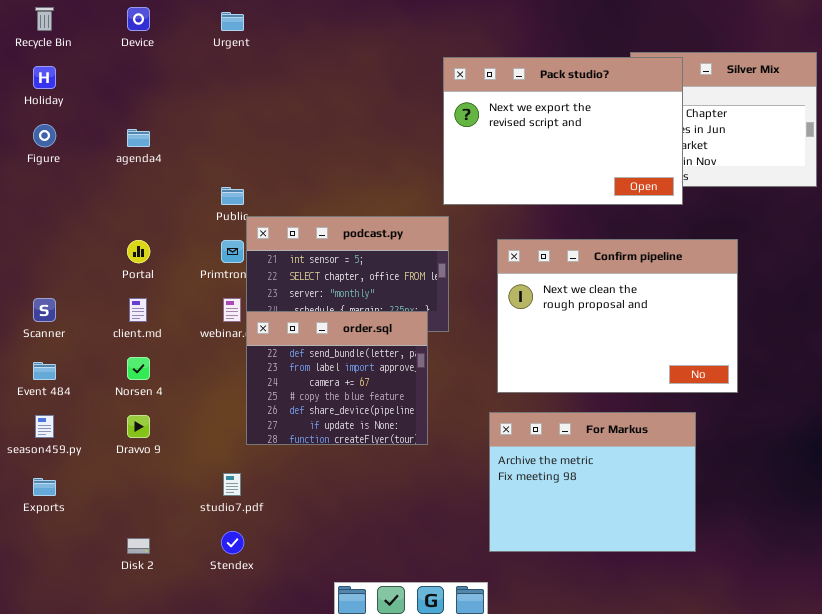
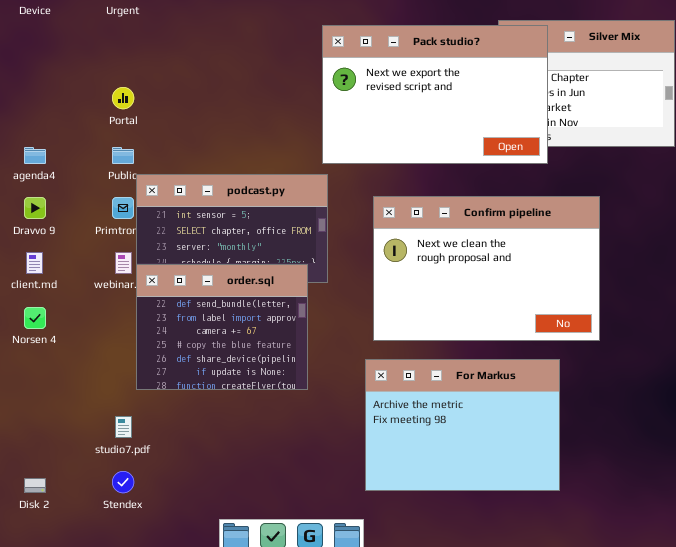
agenda4: [127,129,150,147] -> [24,147,46,164], moved
Portal: [127,240,150,263] -> [112,87,134,109], moved
Dravvo 9: [127,415,150,438] -> [24,197,46,219], moved

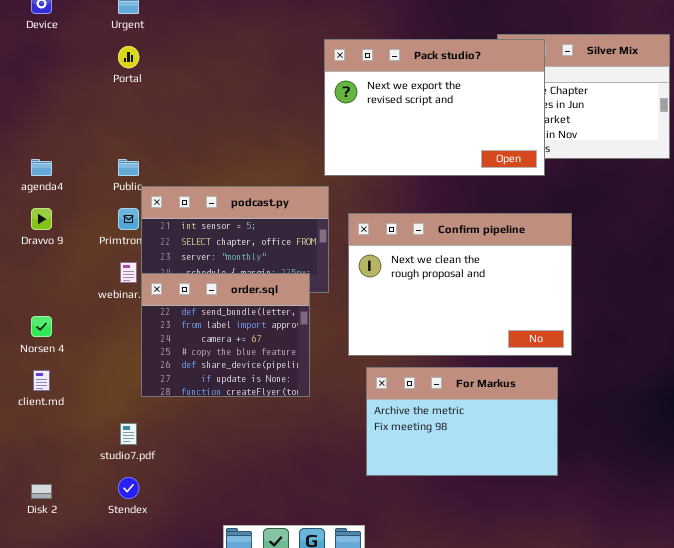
Portal: [112,87,134,109] -> [118,46,139,68], moved
Confirm pipeline: [373,196,600,341] -> [348,213,572,356], moved
client.md: [26,252,43,274] -> [33,370,50,391], moved
For Markus: [365,359,560,491] -> [366,367,558,476], resized

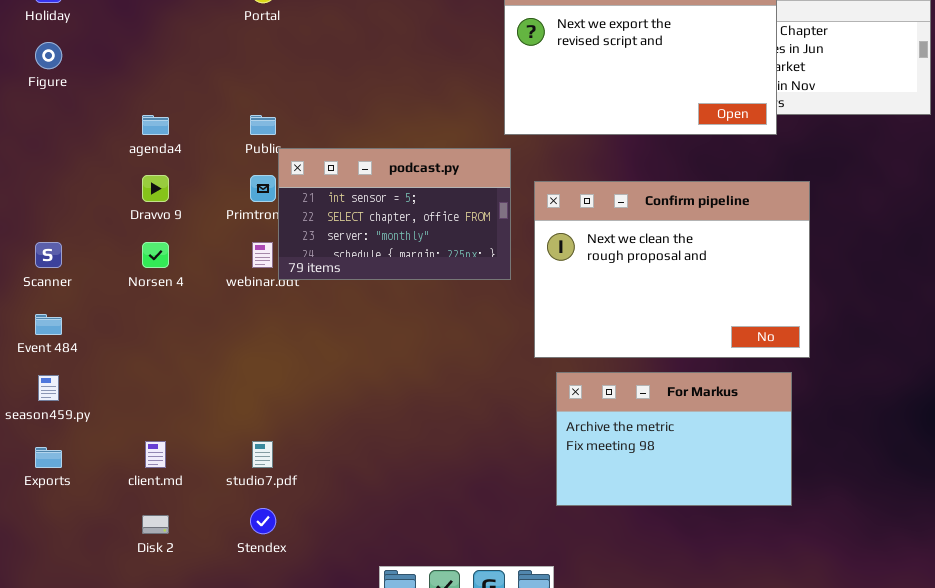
order.sql: [141,273,310,397] -> none, closed
Norsen 4: [31,316,52,337] -> [142,242,169,268], moved
client.md: [33,370,50,391] -> [145,441,166,468], moved

